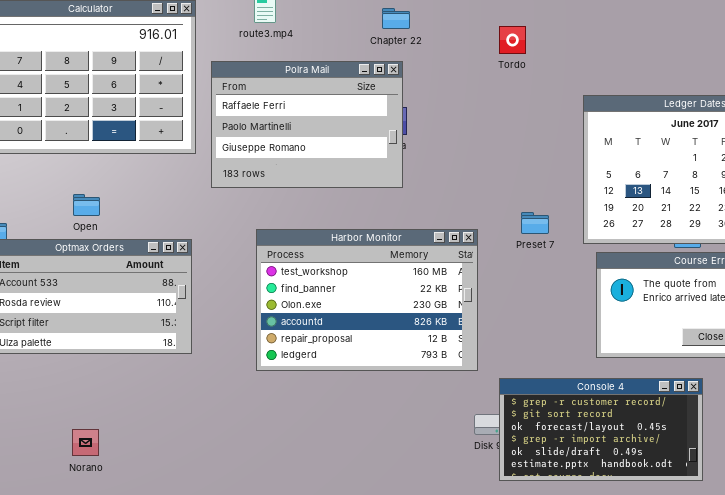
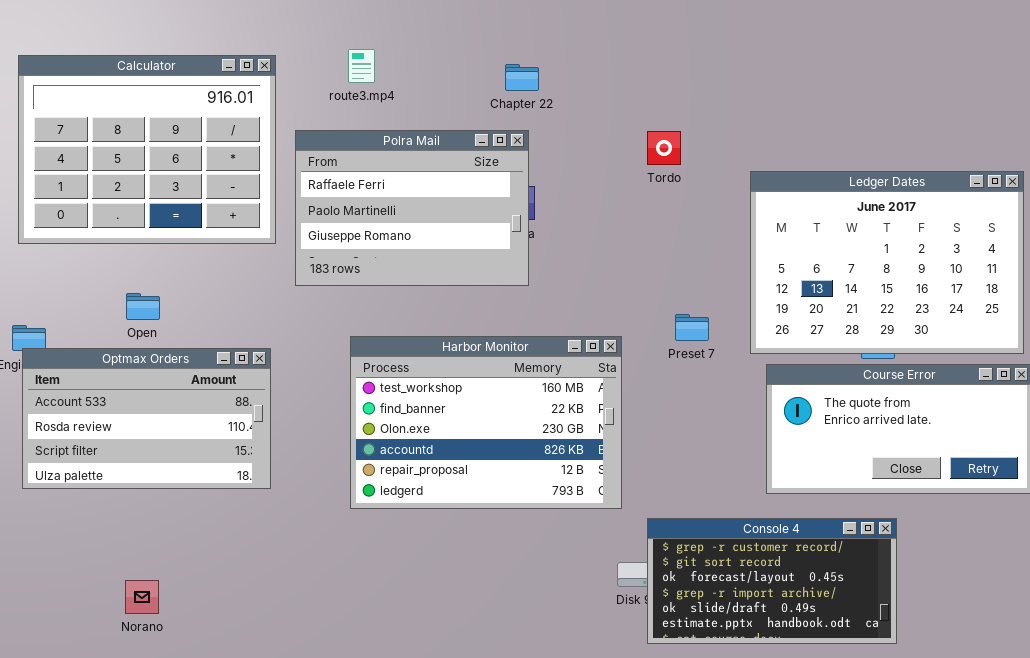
Tordo: [499,26,526,54] -> [647,131,681,165], moved

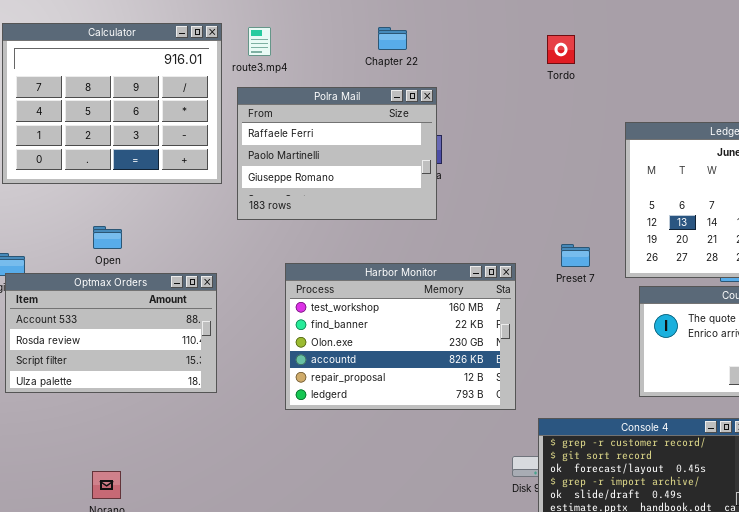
route3.mp4: [348,49,375,83] -> [248,27,271,56], moved
Chapter 22: [505,64,539,91] -> [378,27,407,50], moved
Tordo: [647,131,681,165] -> [547,35,575,64], moved

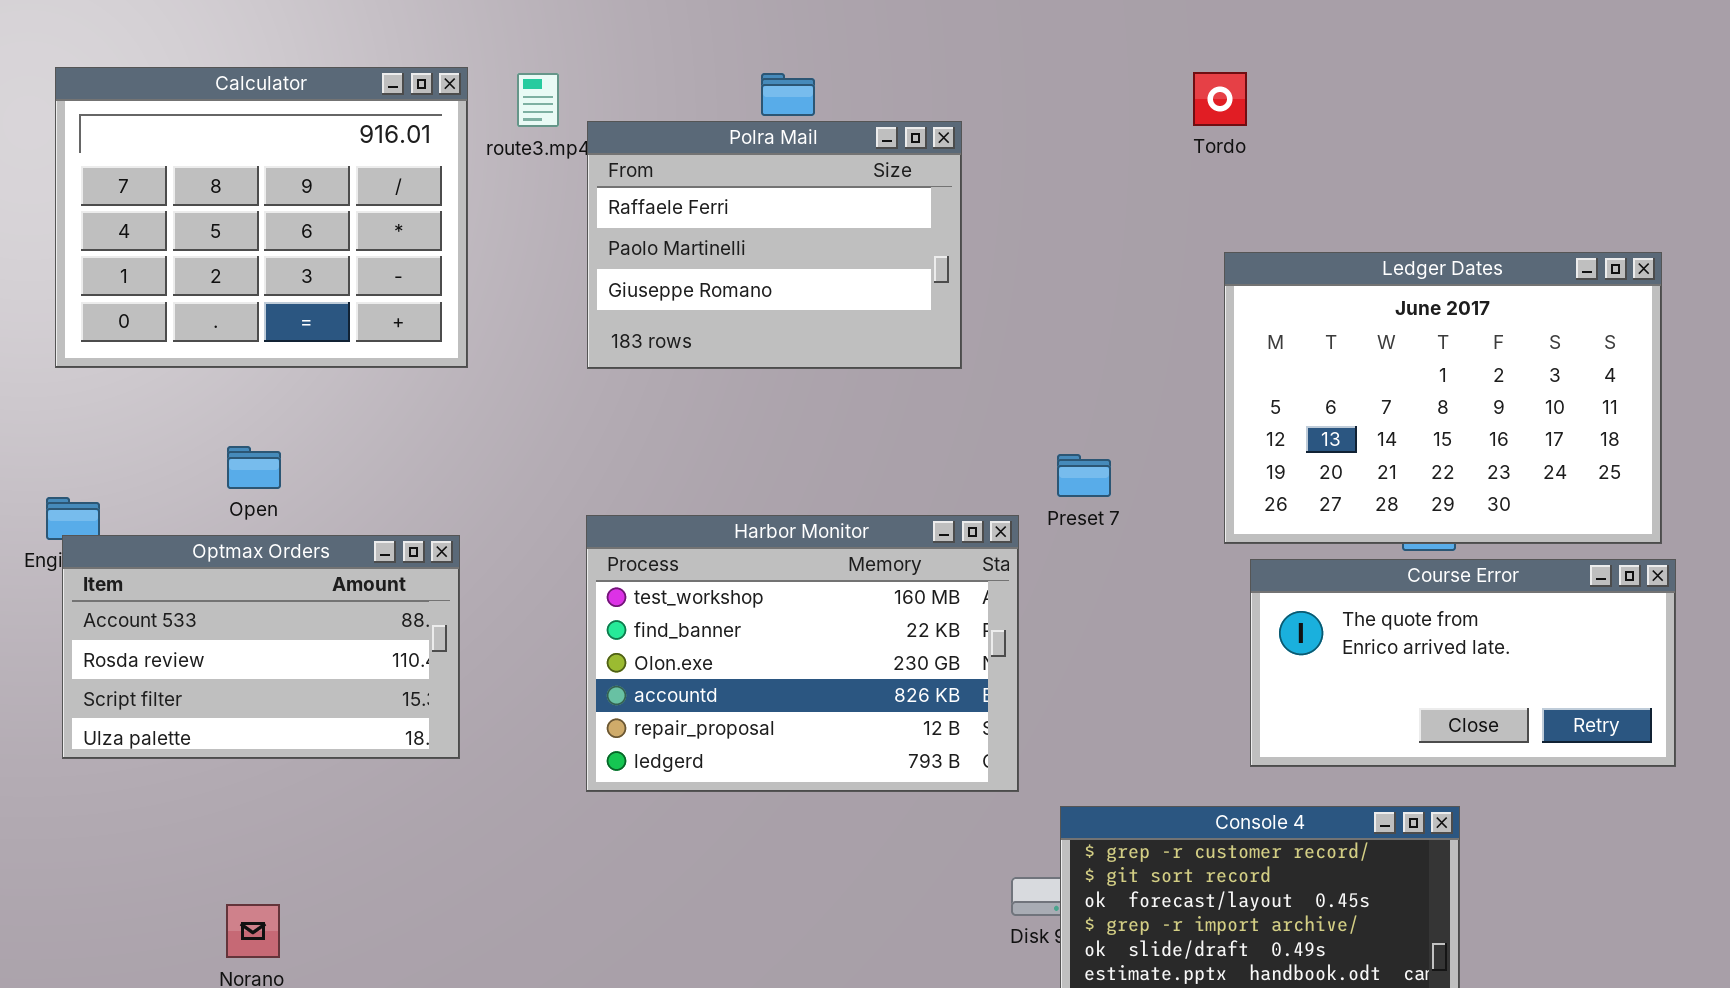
Tordo: [547,35,575,64] -> [1193,72,1247,126], moved
Polra Mail: [237,87,437,220] -> [587,121,962,369], moved
Preset 7: [561,244,590,267] -> [1057,454,1111,497], moved

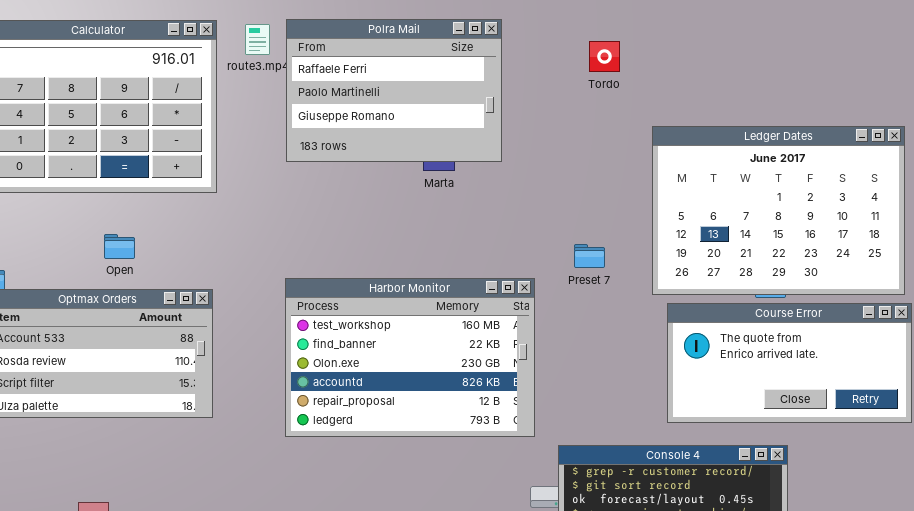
Tordo: [1193,72,1247,126] -> [589,41,620,72], moved
Polra Mail: [587,121,962,369] -> [286,19,502,162], moved
Open: [227,446,281,489] -> [104,234,135,259], moved
Preset 7: [1057,454,1111,497] -> [574,244,605,268], moved

